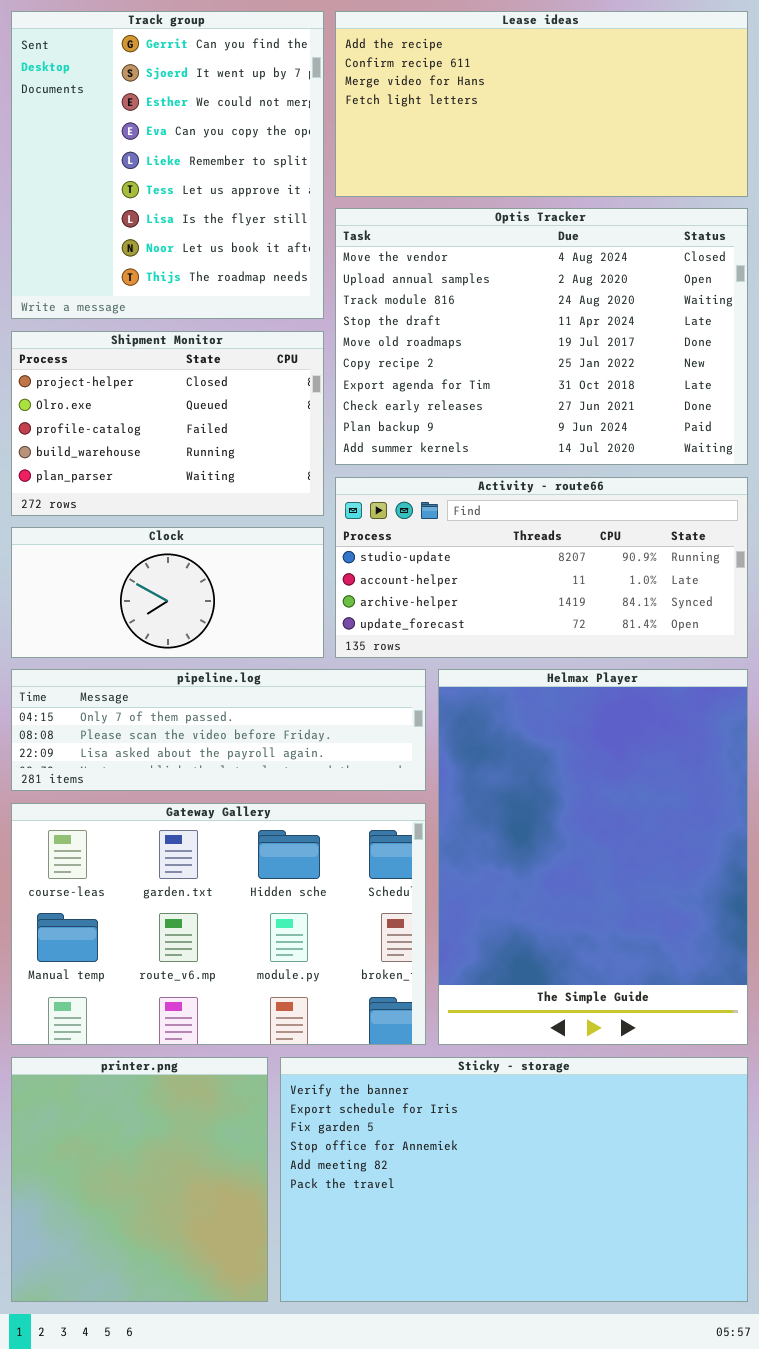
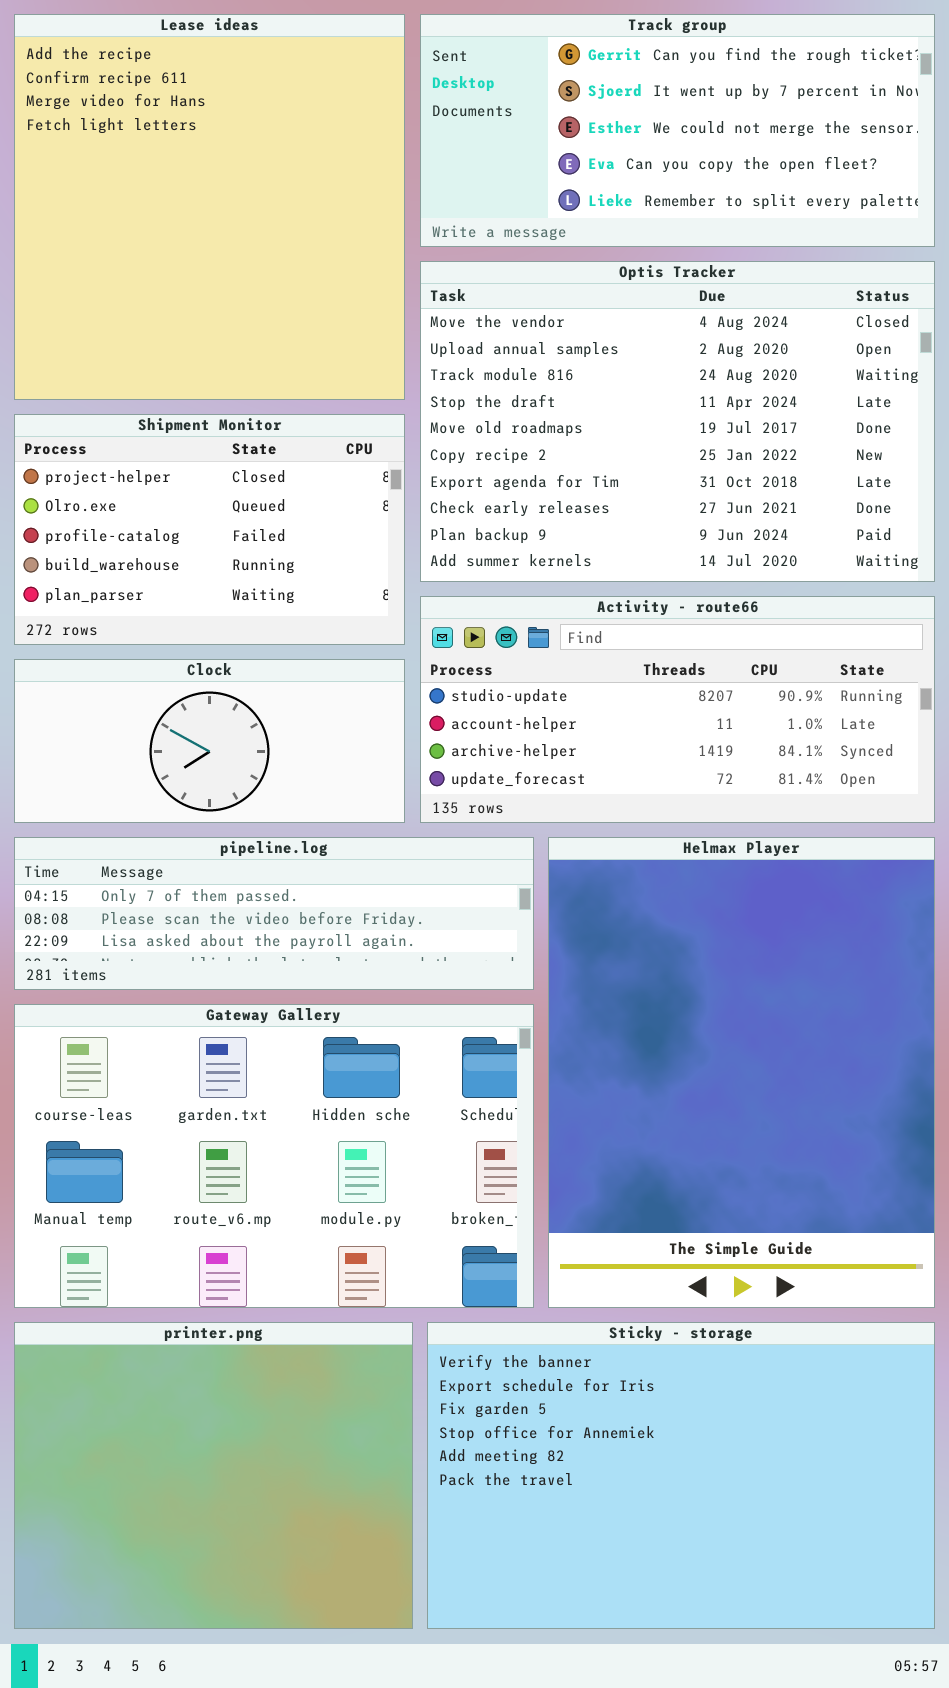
Track group: [11,11,324,319] -> [420,14,935,247], moved, resized
Lease ideas: [335,11,748,197] -> [14,14,405,400], moved, resized
printer.png: [11,1057,268,1302] -> [14,1322,413,1629], resized
Sticky - storage: [280,1057,748,1302] -> [427,1322,935,1629], resized

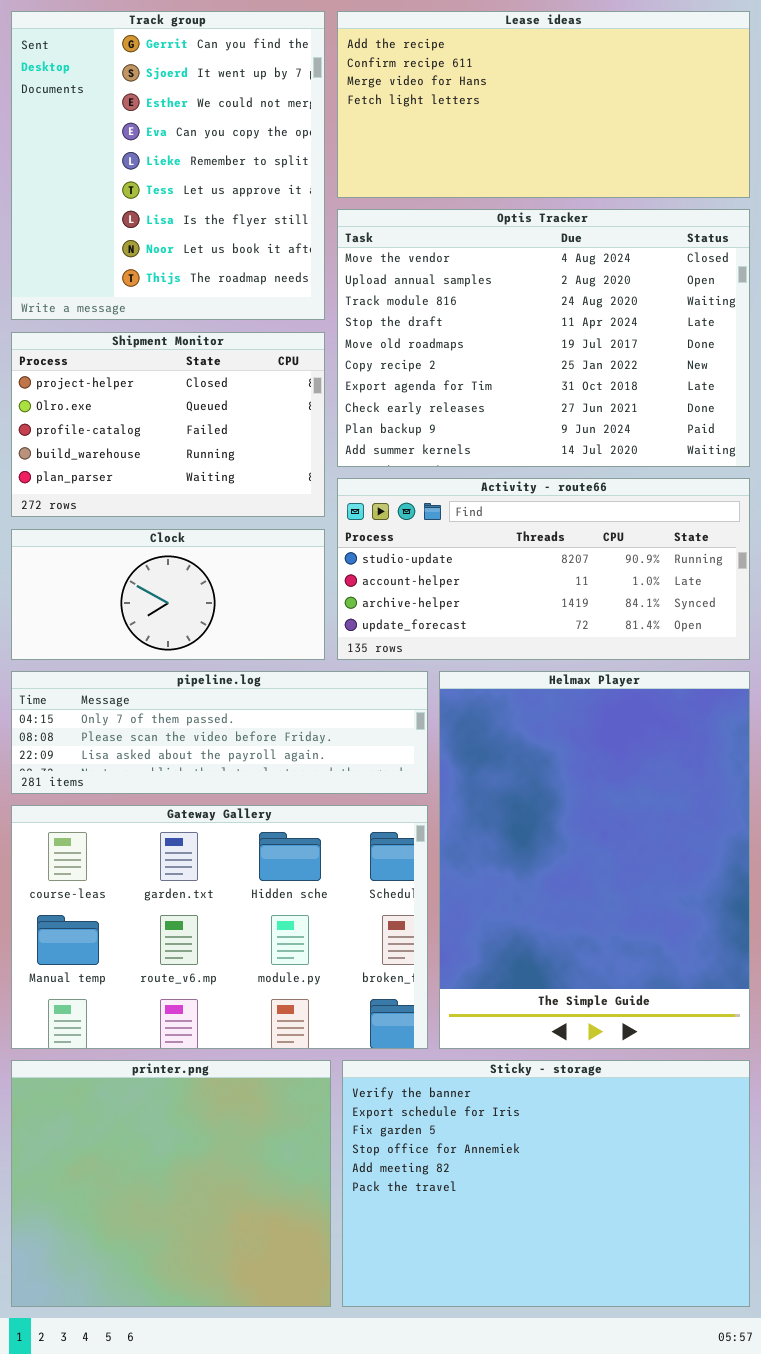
Lease ideas: [14,14,405,400] -> [337,11,750,198], moved, resized
Track group: [420,14,935,247] -> [11,11,325,320], moved, resized

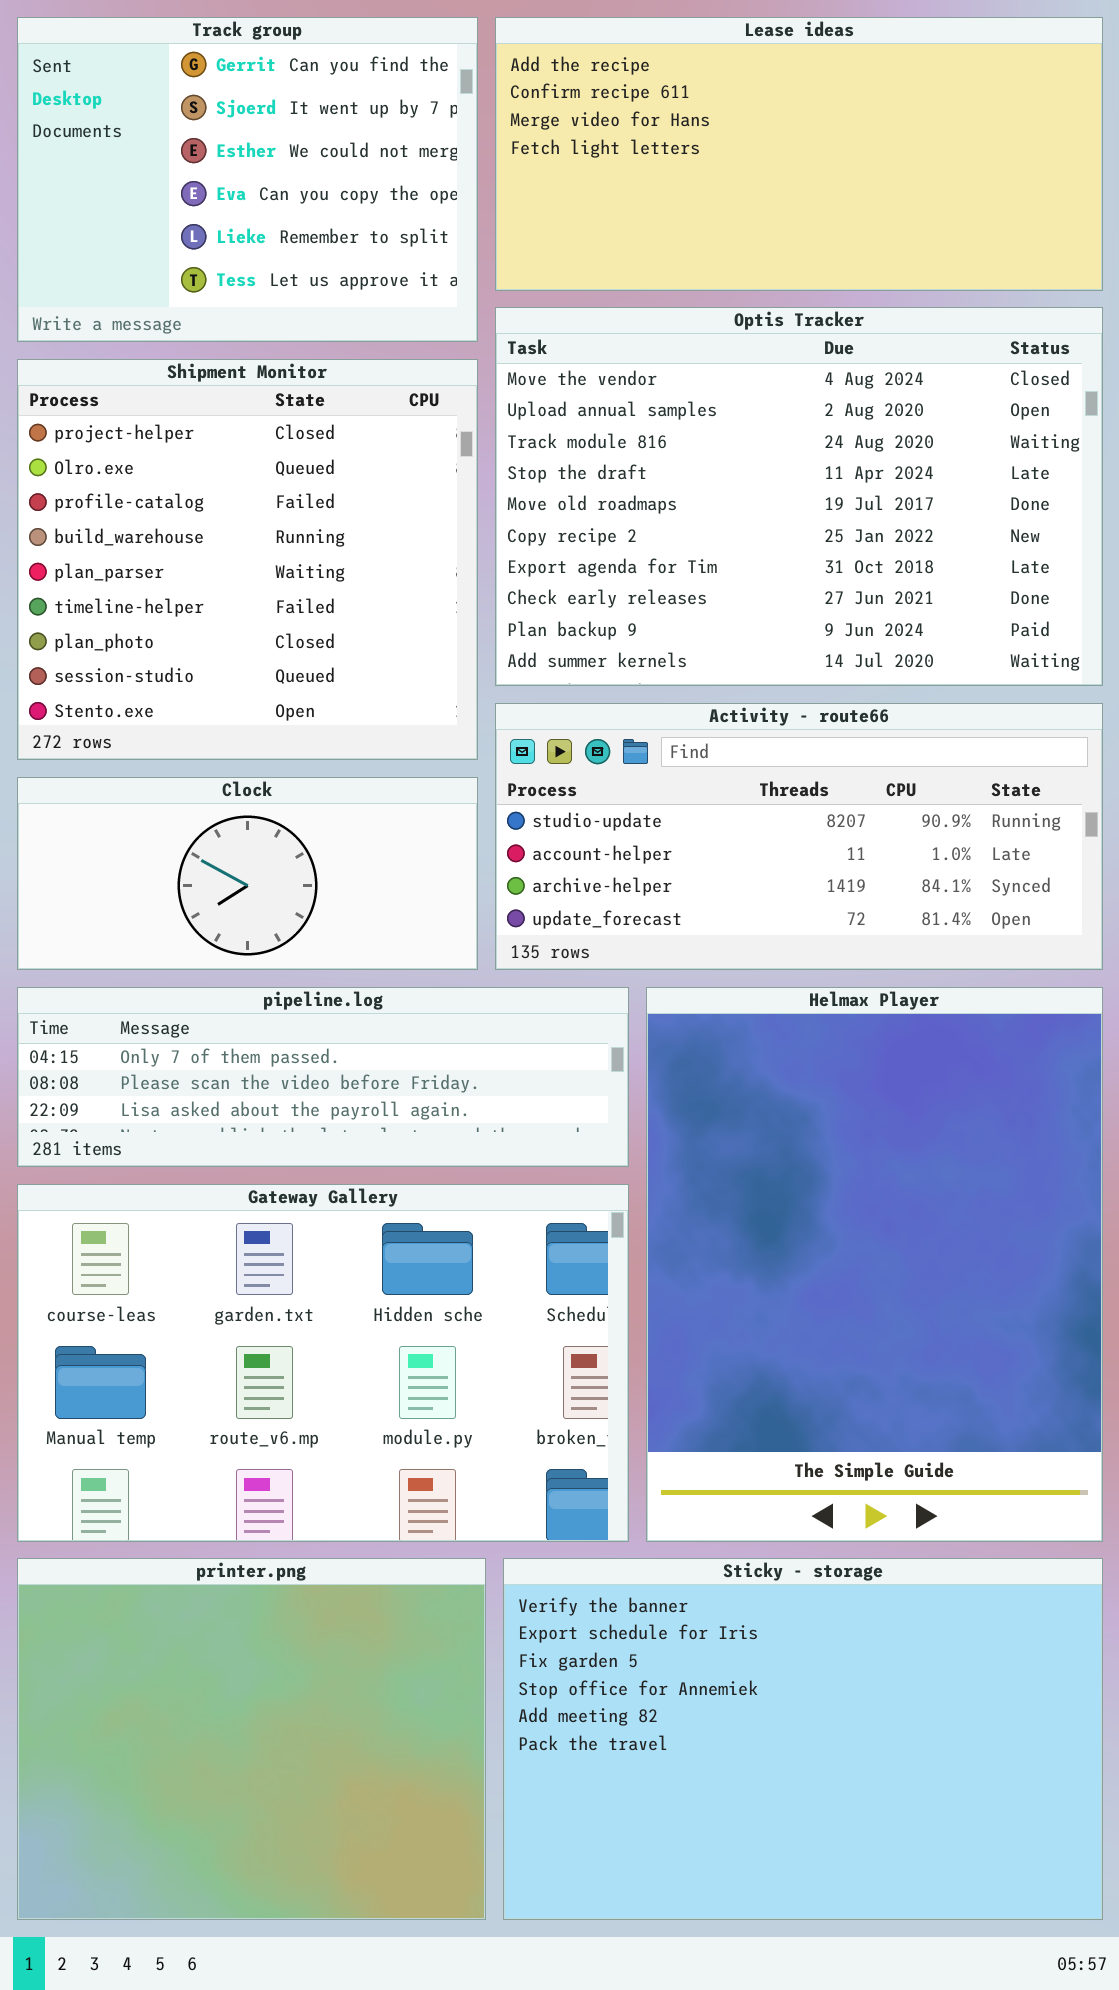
Track group: [11,11,325,320] -> [17,17,478,342], resized
Shipment Monitor: [11,332,325,517] -> [17,359,478,760], resized

